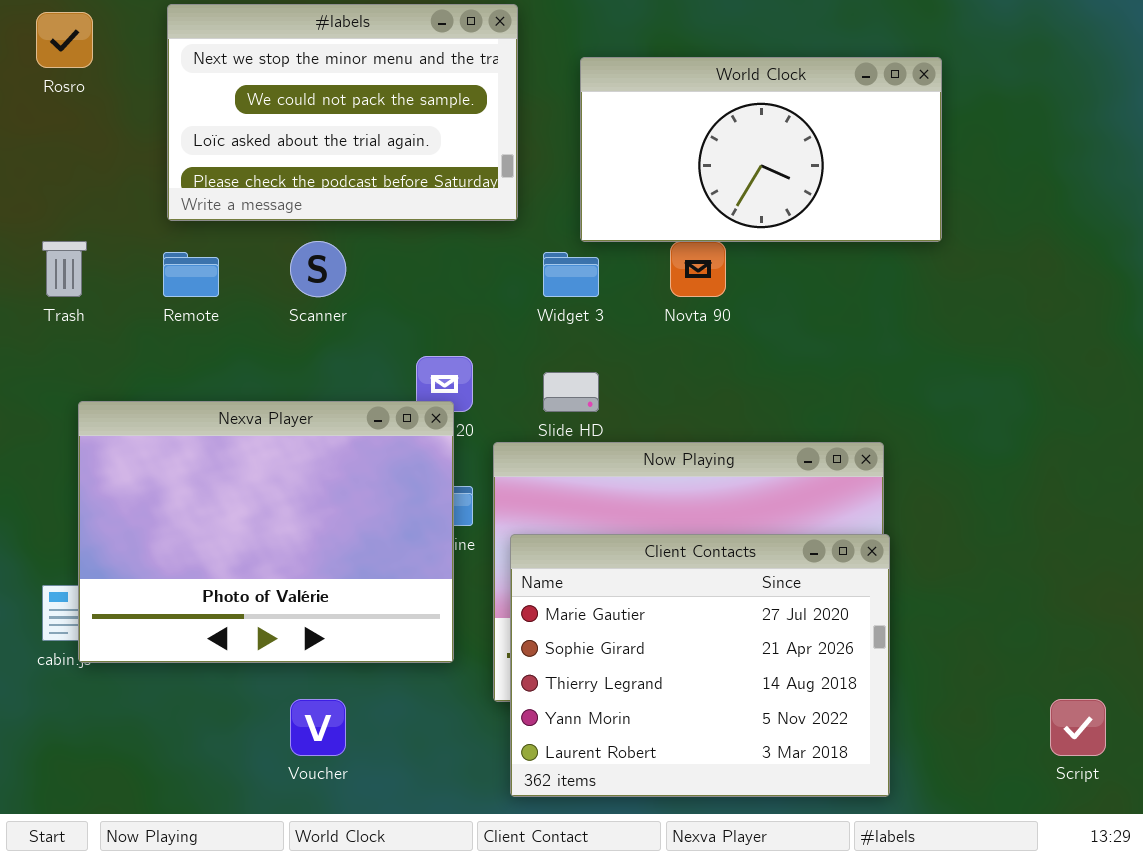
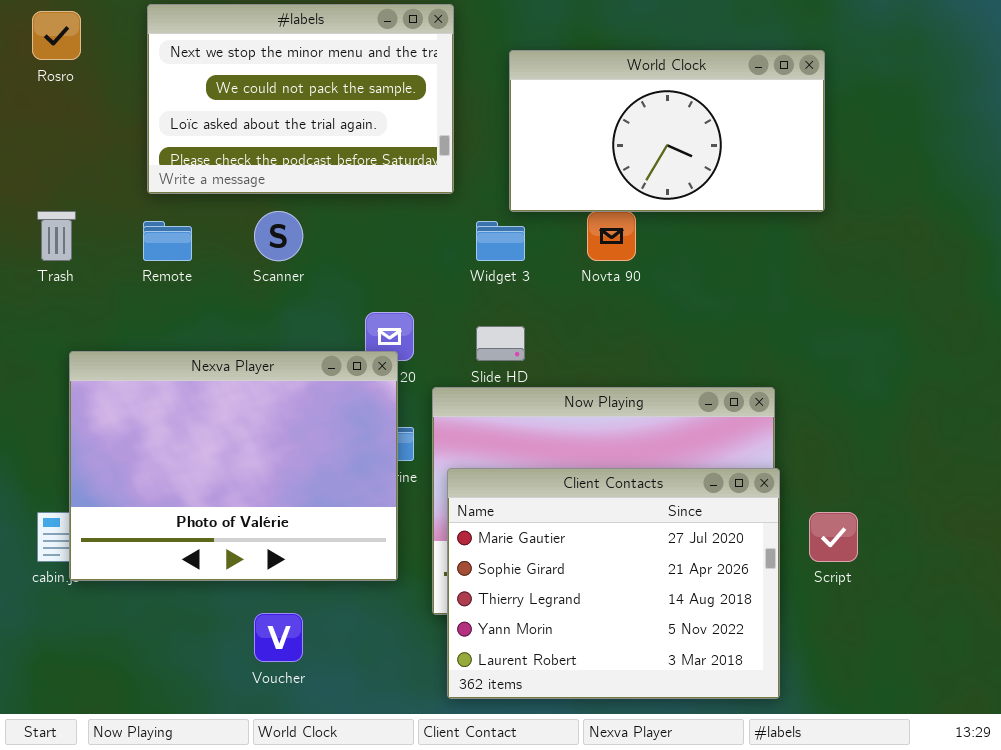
Script: [1050,699,1106,756] -> [809,512,858,562], moved

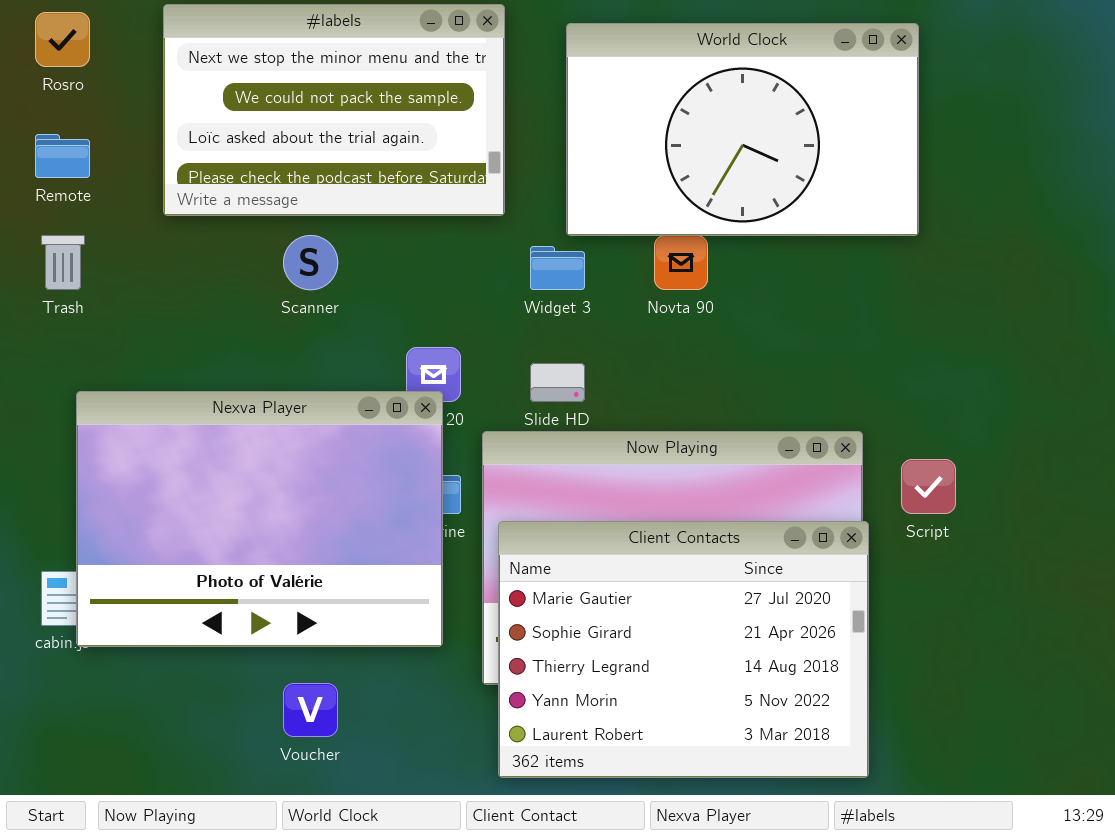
World Clock: [509,50,825,212] -> [566,23,919,236], resized
Remote: [143,221,192,261] -> [35,134,90,178], moved
Script: [809,512,858,562] -> [901,459,956,514], moved

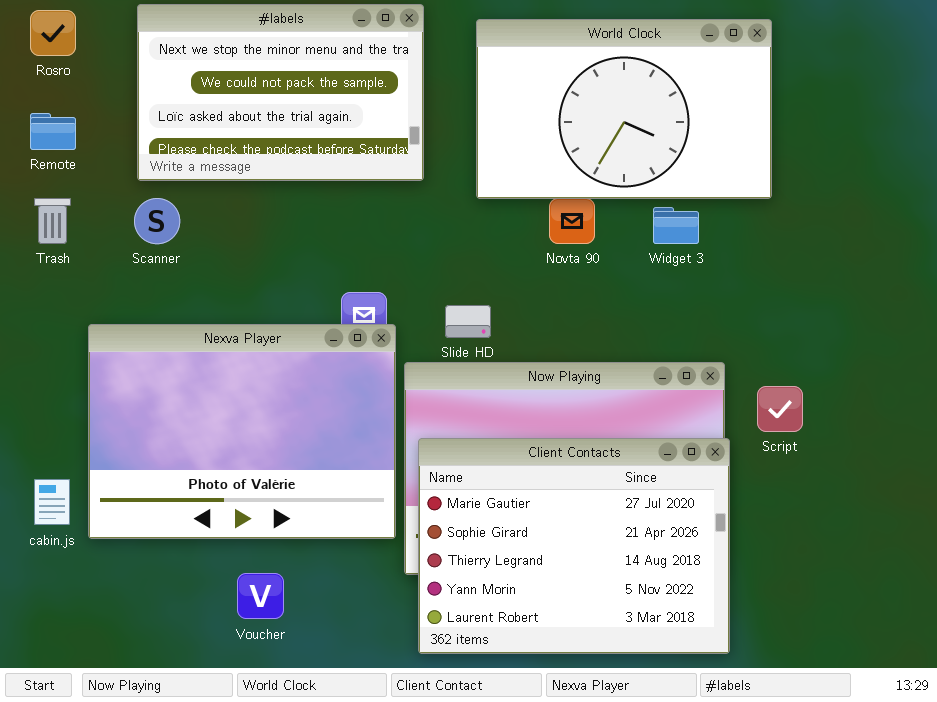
Scanner: [283,235,338,290] -> [134,198,180,244], moved
Widget 3: [530,246,585,290] -> [653,207,699,244], moved
Nexva Player: [76,391,443,647] -> [88,324,396,539], moved

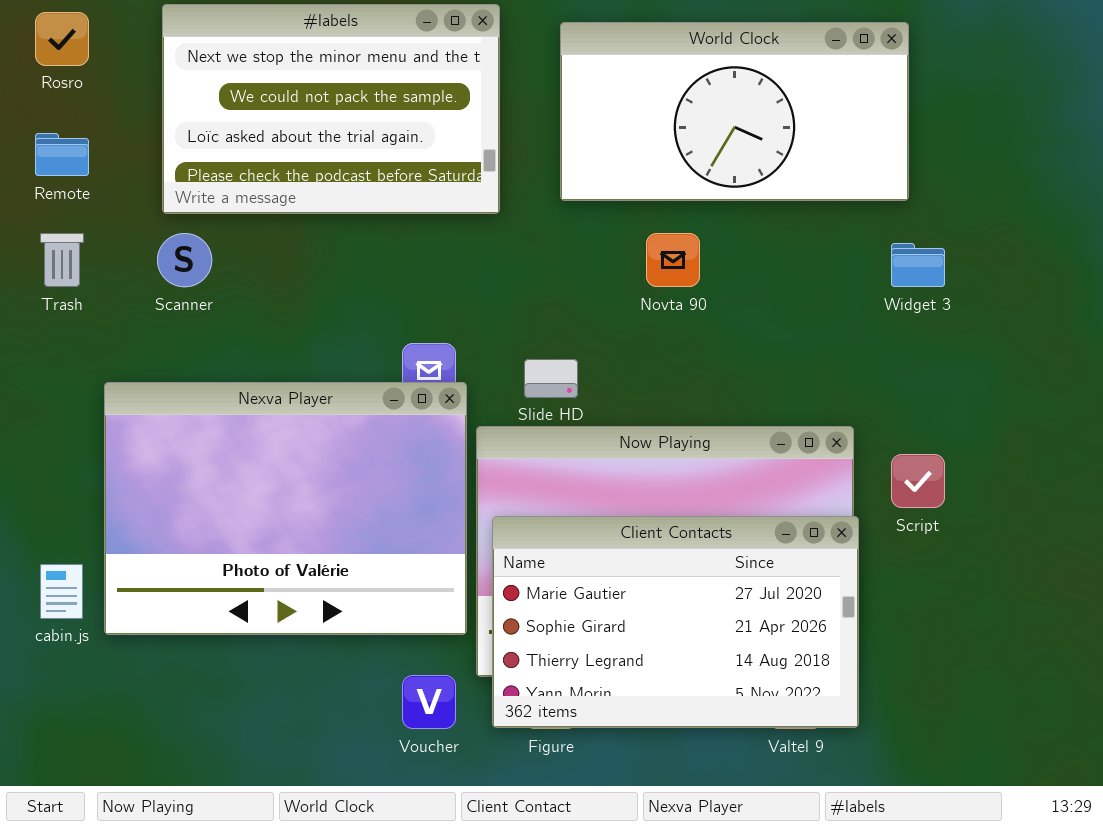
World Clock: [476,19,772,199] -> [560,22,909,201], resized
Widget 3: [653,207,699,244] -> [891,243,945,287], moved
Client Contacts: [418,438,730,654] -> [492,516,859,728], resized
Voucher: [237,573,284,619] -> [402,675,456,729], moved

